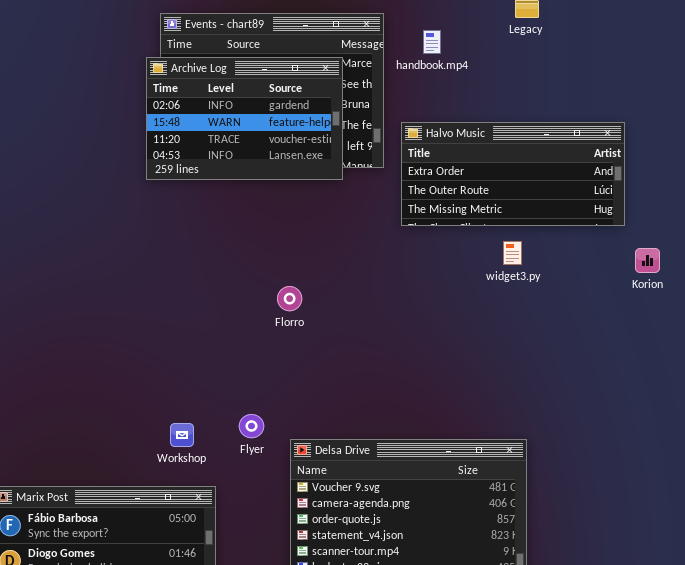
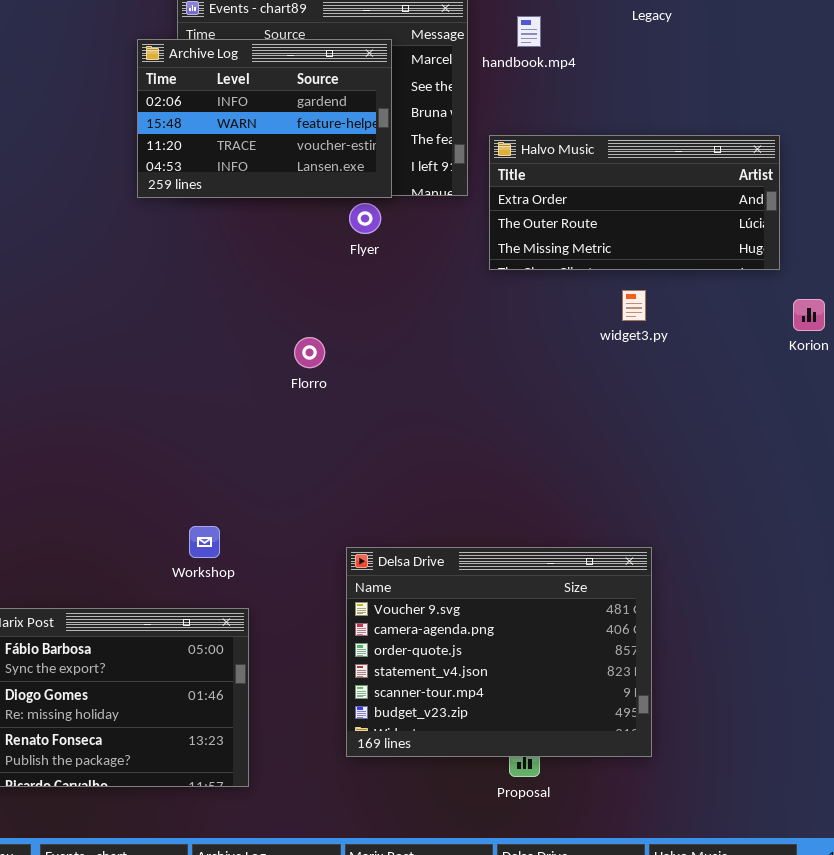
Archive Log: [146,57,343,180] -> [137,39,392,198], moved
Florro: [277,286,302,311] -> [294,337,325,368], moved
Flyer: [239,414,264,438] -> [349,203,381,234], moved

